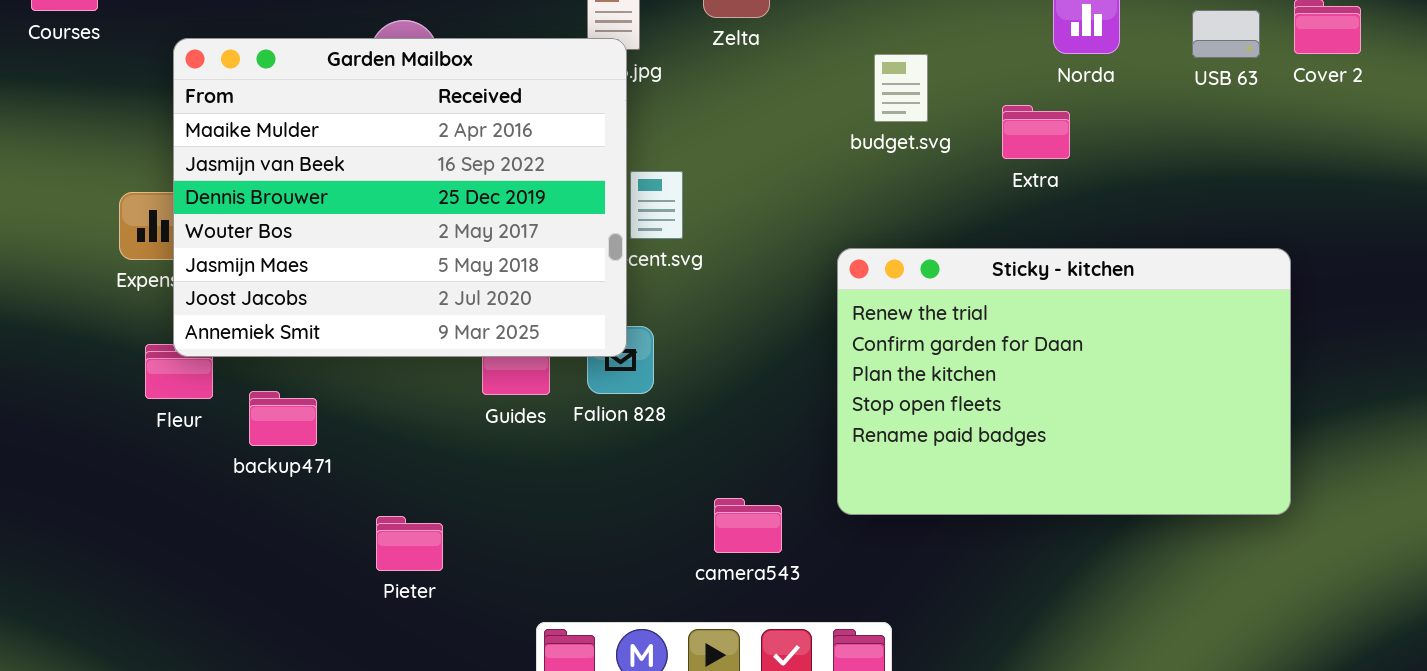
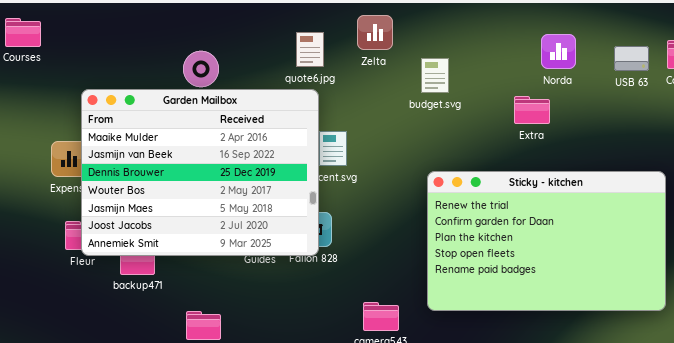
Garden Mailbox: [173,38,627,357] -> [81,89,319,256], moved
budget.svg: [874,54,928,122] -> [421,58,449,93], moved

